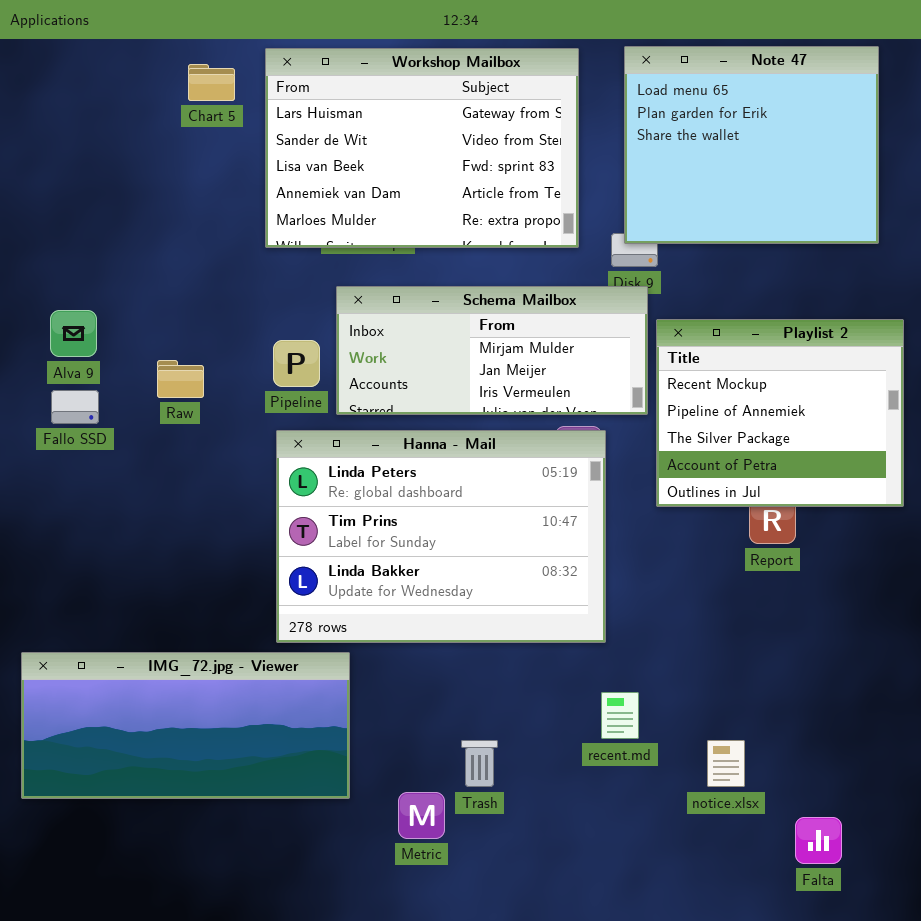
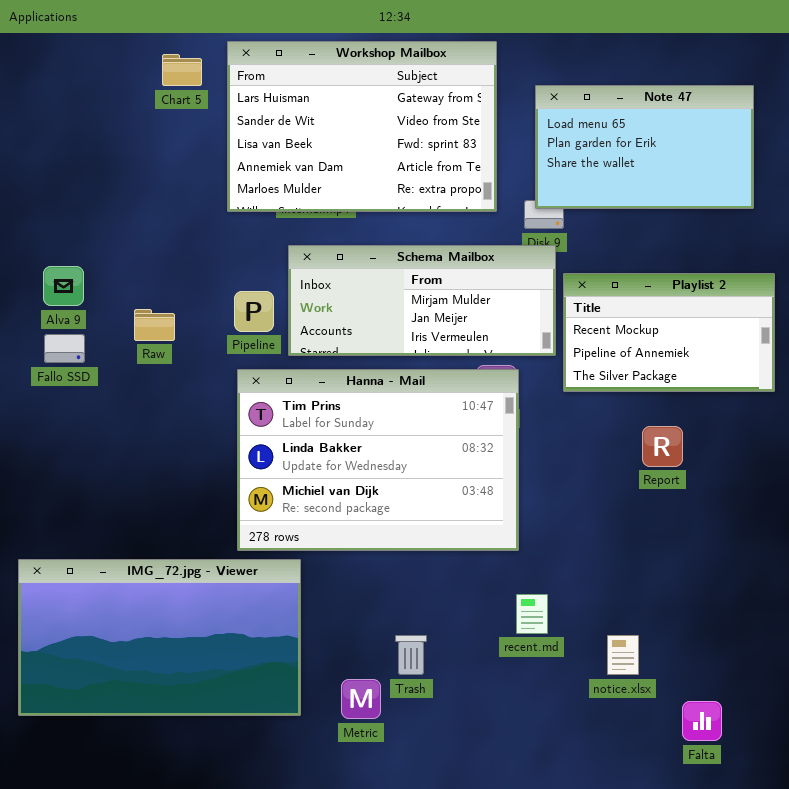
Note 47: [624,46,879,244] -> [535,85,754,209], resized
Playlist 2: [656,319,904,507] -> [563,273,775,392], resized
Hanna - Mail: [276,430,606,643] -> [237,369,519,551], scrolled down 1 row
IMG_72.jpg - Viewer: [21,652,350,799] -> [18,559,301,716], resized

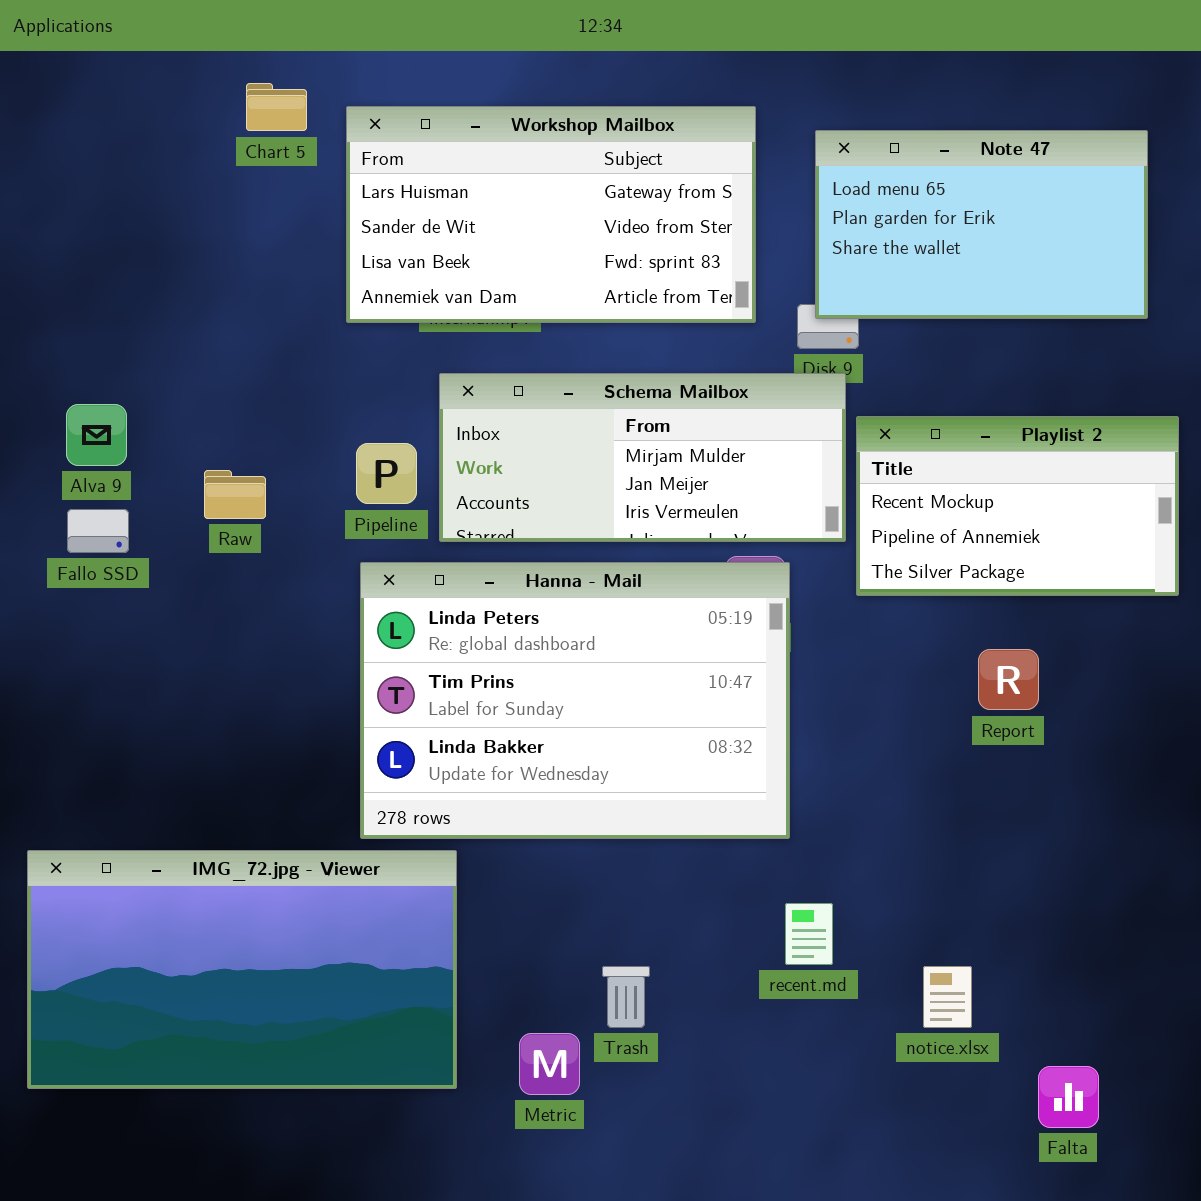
Workshop Mailbox: [227,41,497,212] -> [346,106,756,323], resized
Hanna - Mail: [237,369,519,551] -> [360,562,790,839], scrolled up 1 row

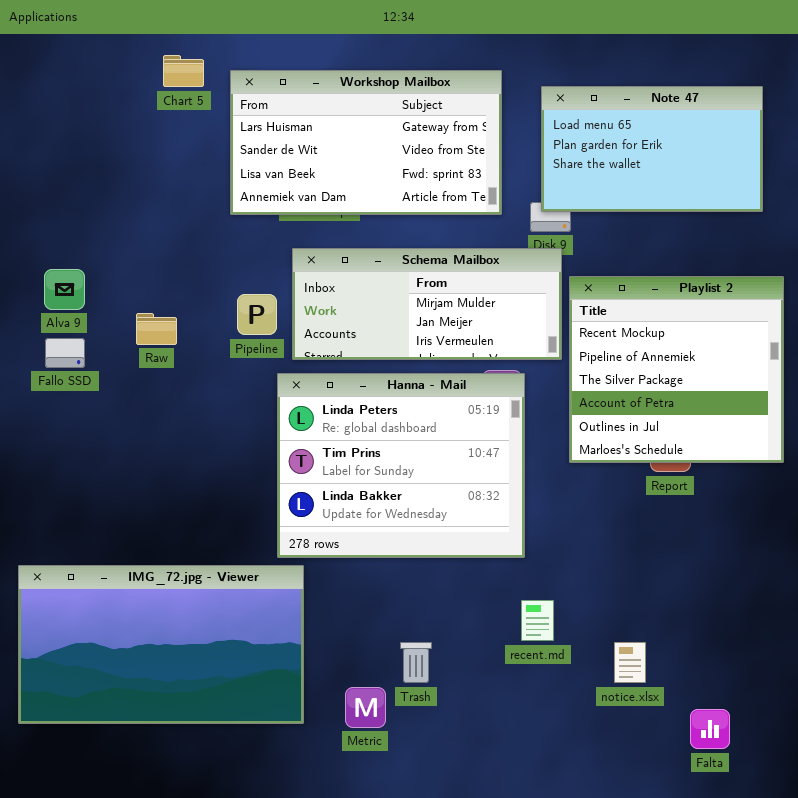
Playlist 2: [856,416,1179,596] -> [569,276,784,463], resized
Hanna - Mail: [360,562,790,839] -> [277,373,525,558], resized

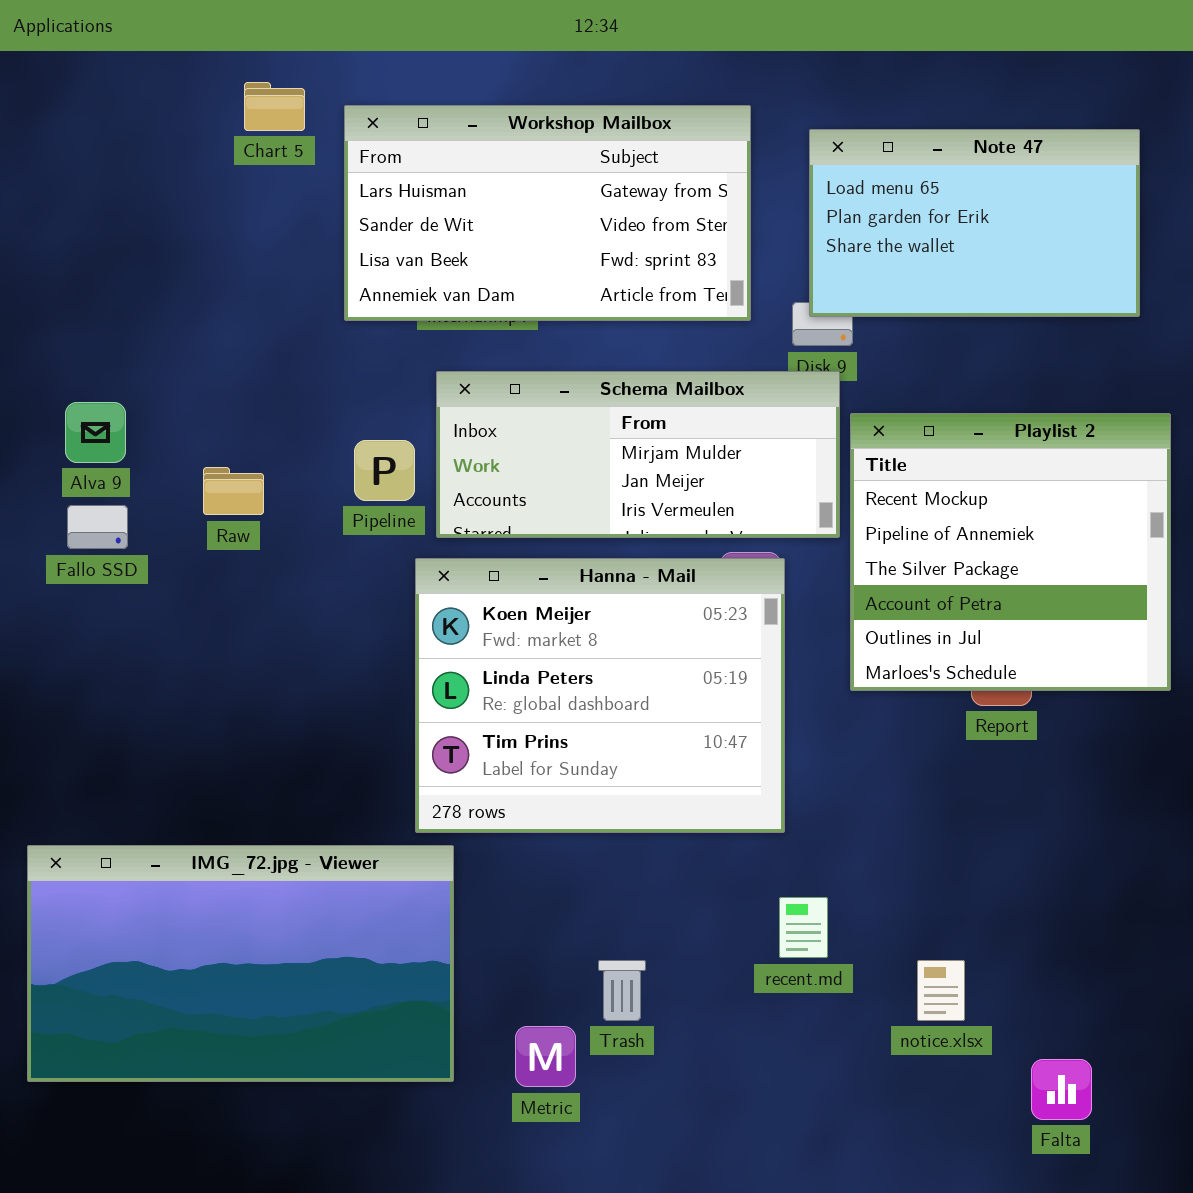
Hanna - Mail: [277,373,525,558] -> [415,558,785,833], scrolled up 1 row

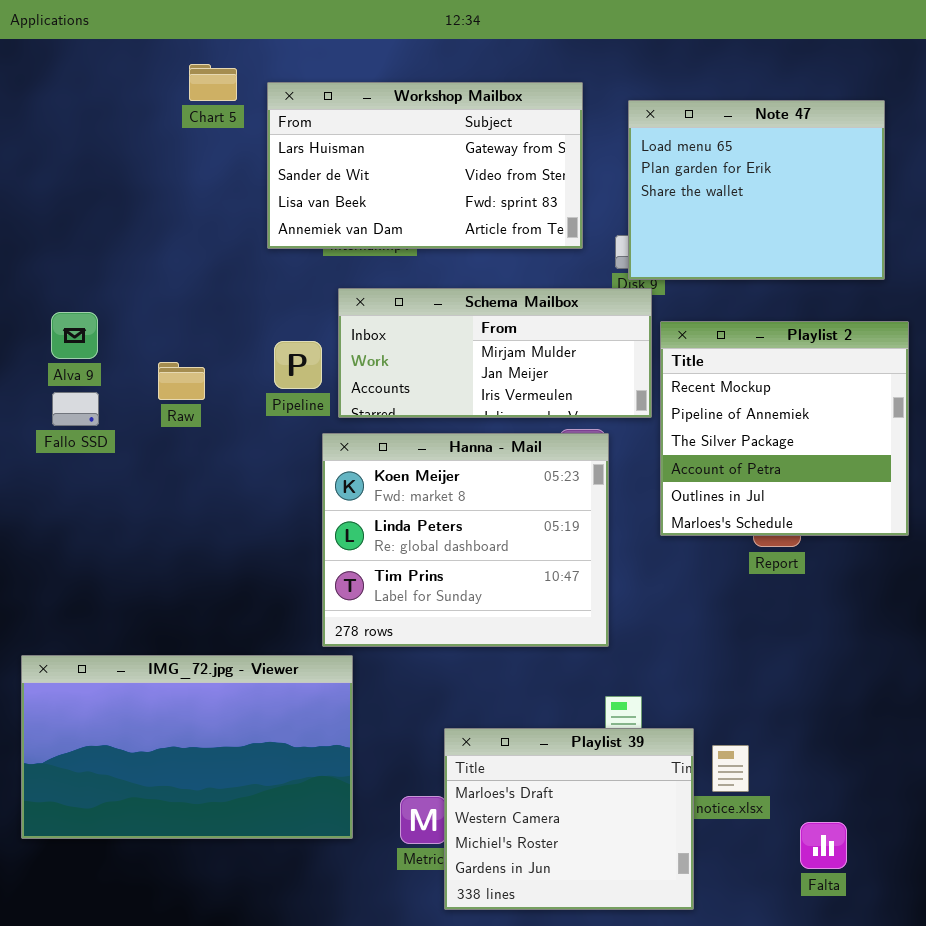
Note 47: [809,129,1140,317] -> [628,100,885,280], resized
Playlist 39: none -> [444,728,694,910], opened

